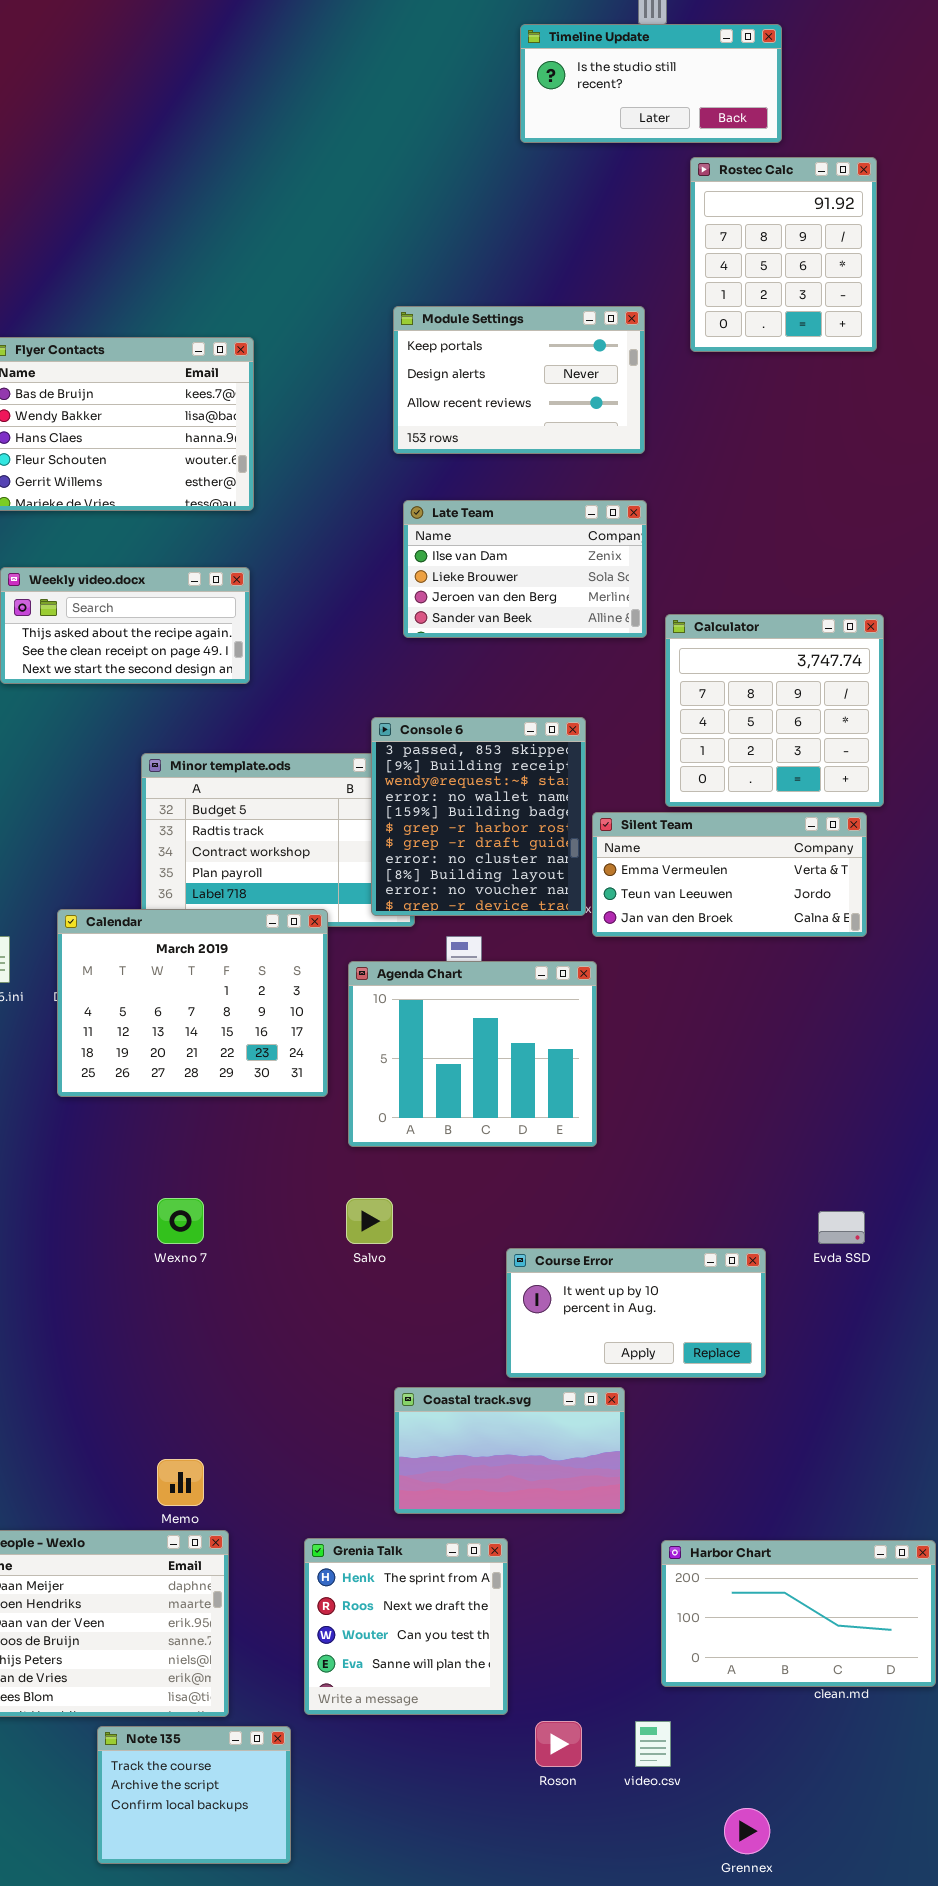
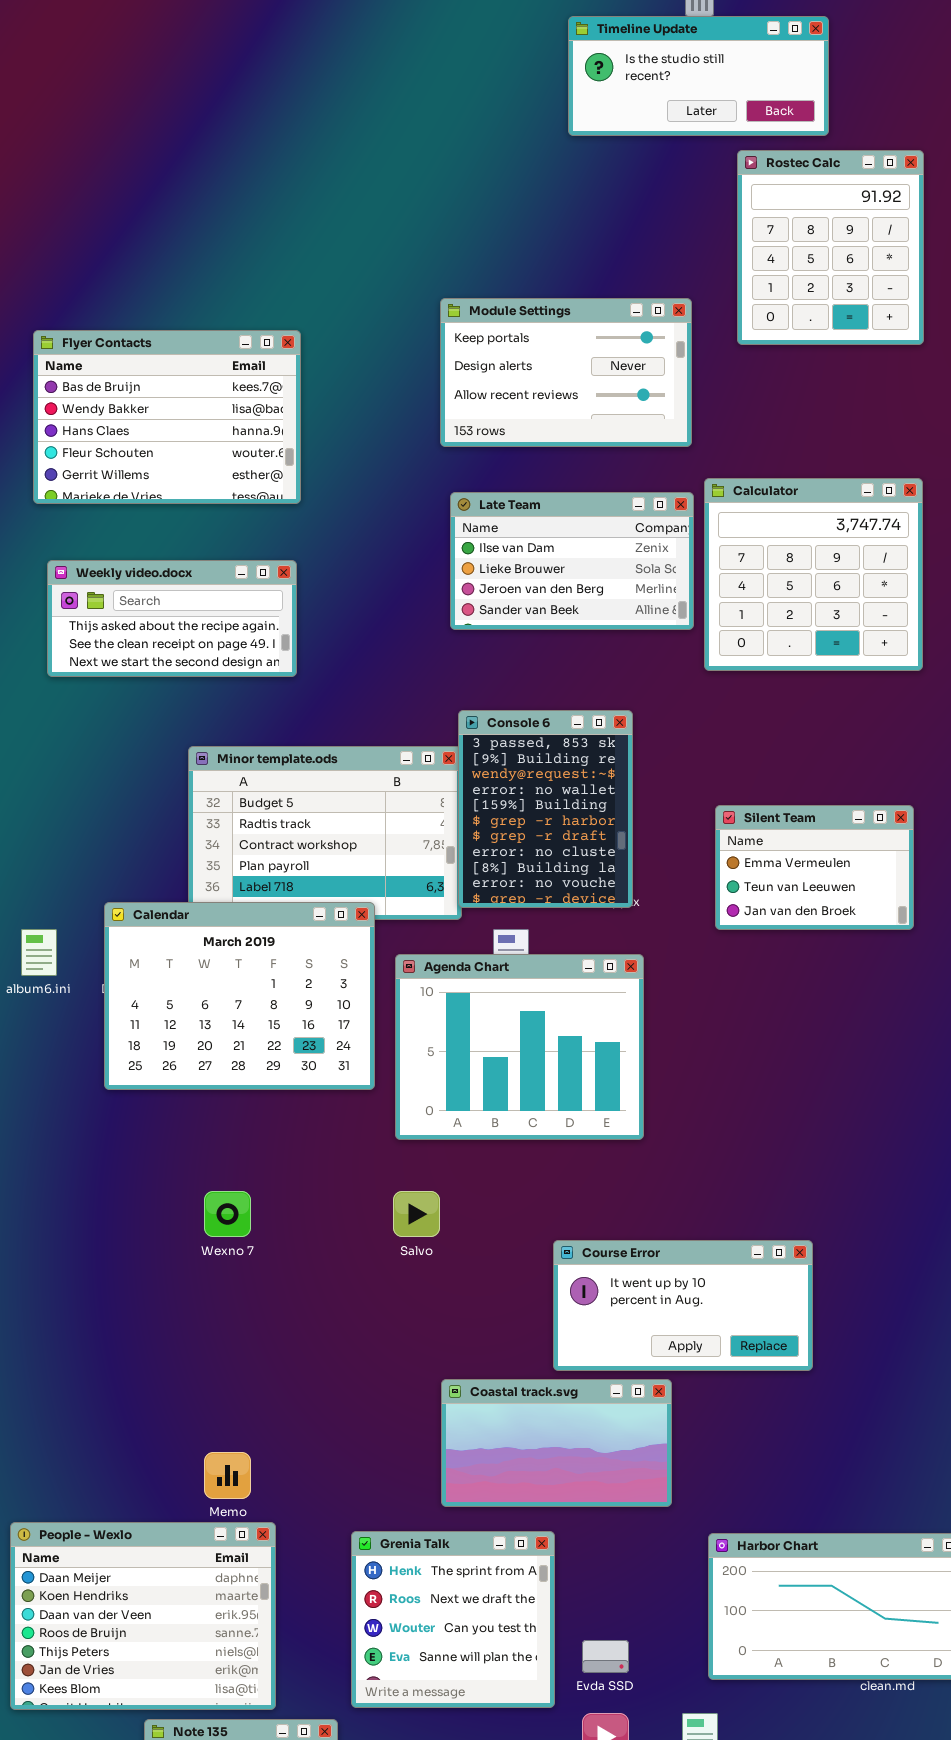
Calculator: [665,614,884,807] -> [704,478,923,671], moved
Console 6: [371,717,586,916] -> [458,710,633,908], resized
Silent Team: [592,812,867,937] -> [715,805,914,930], resized
Evda SSD: [818,1211,865,1244] -> [582,1640,629,1673], moved

